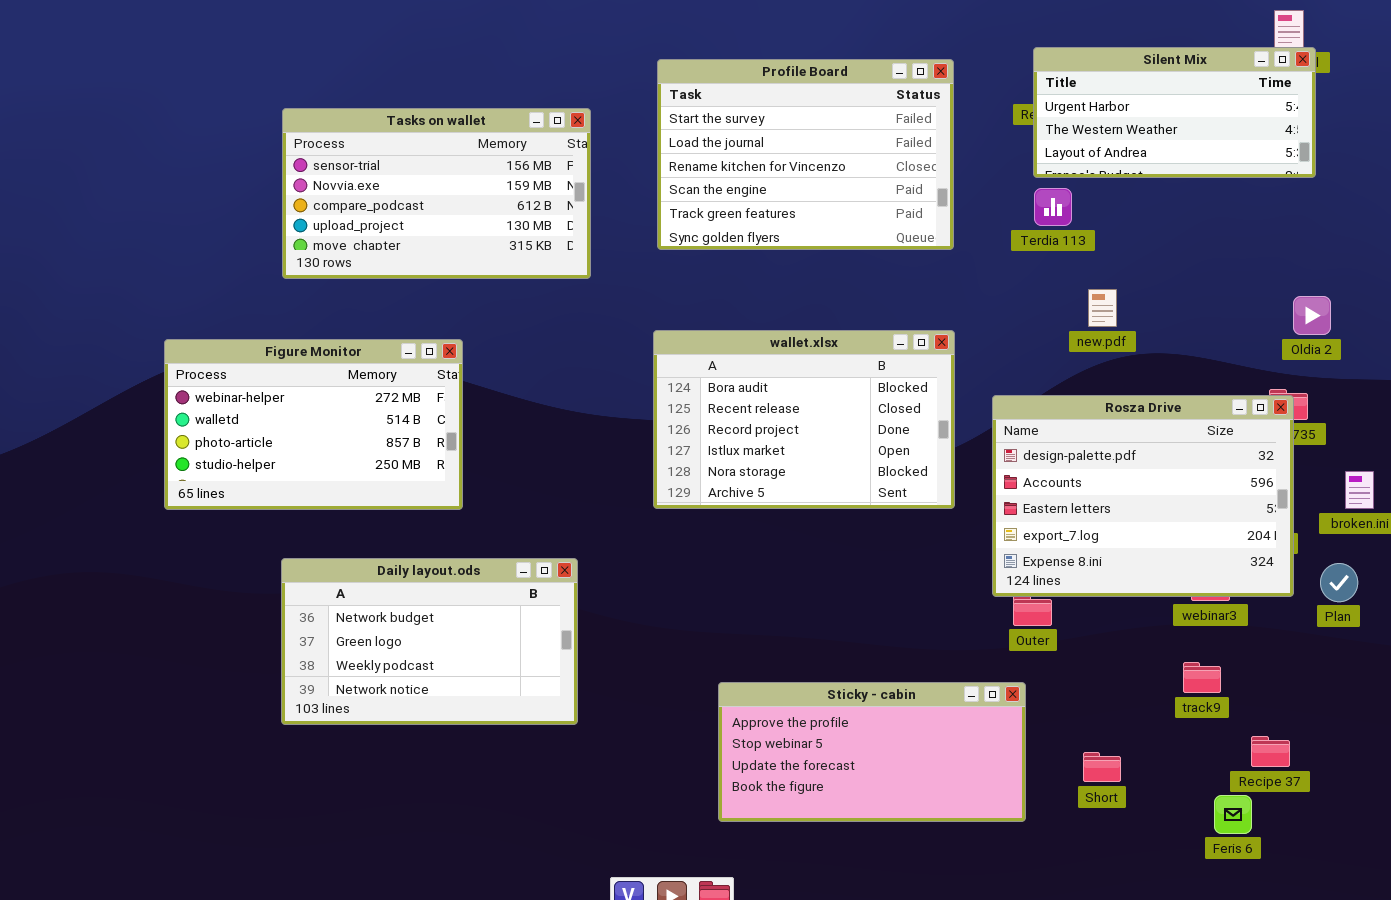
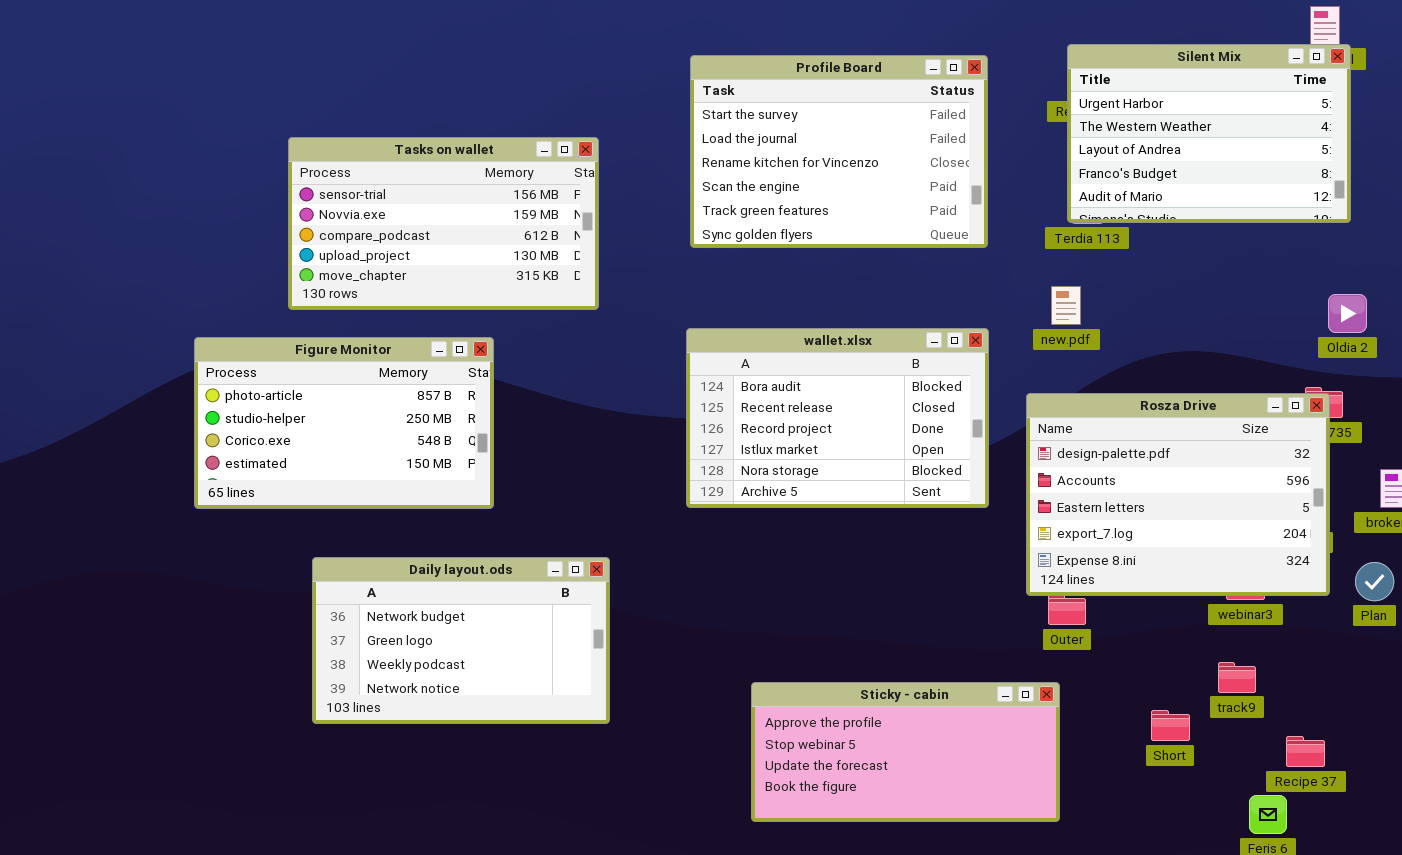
Silent Mix: [1033,47,1316,178] -> [1067,44,1351,223], resized
Tasks on wallet: [282,108,591,279] -> [288,137,599,310], moved
new.pdf: [1088,289,1117,327] -> [1051,286,1081,325], moved
Figure Monitor: [164,339,463,510] -> [194,337,494,509], scrolled down 2 rows
Short: [1083,752,1121,782] -> [1151,710,1190,741], moved

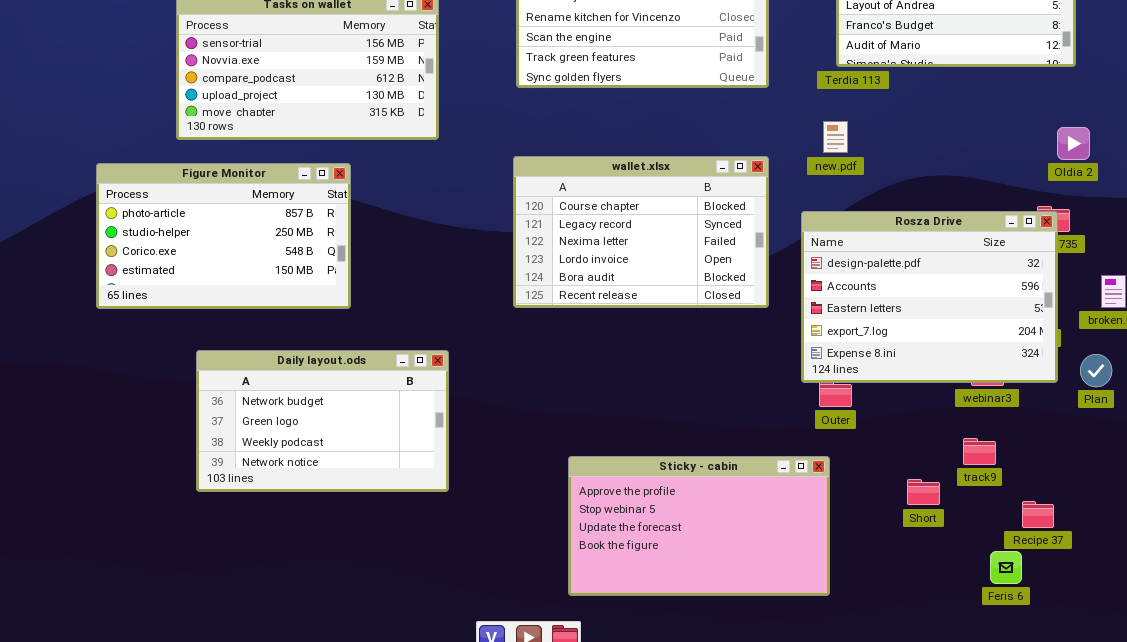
wallet.xlsx: [686,328,989,508] -> [513,156,769,308], scrolled up 4 rows
Sticky - cabin: [751,682,1060,822] -> [568,456,830,596], resized

